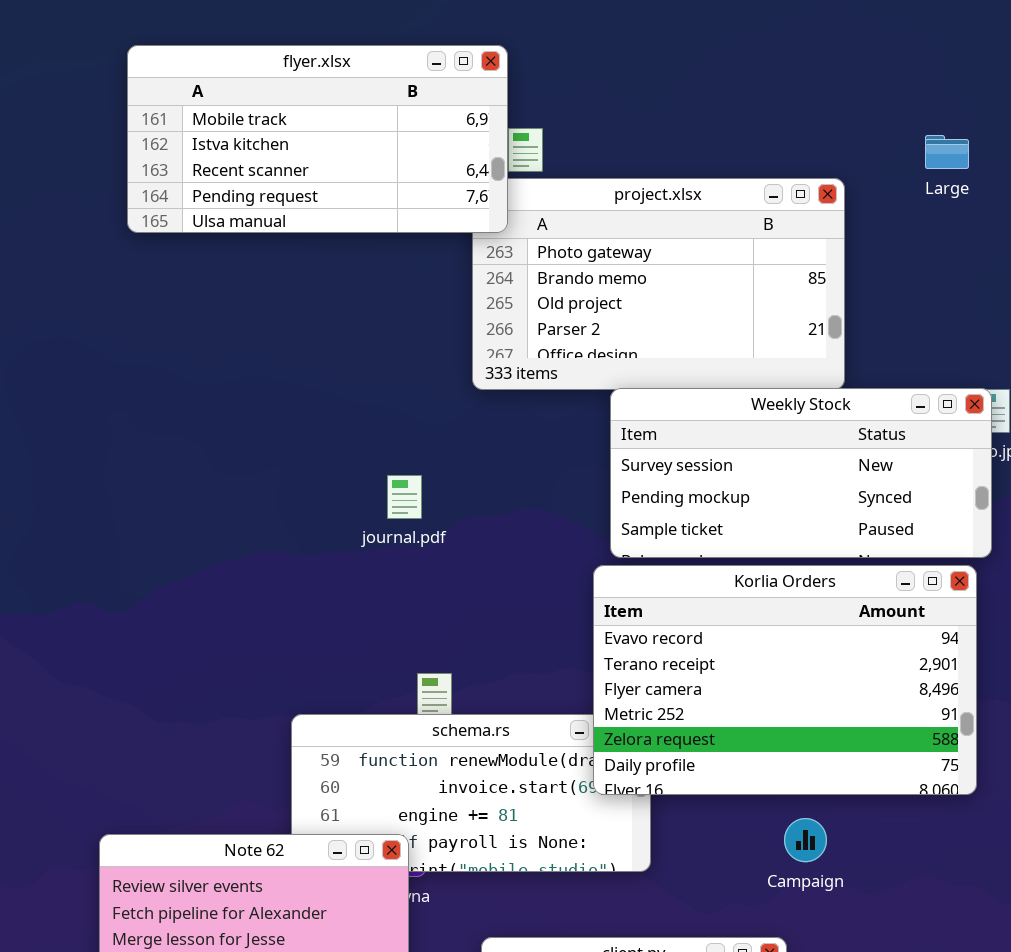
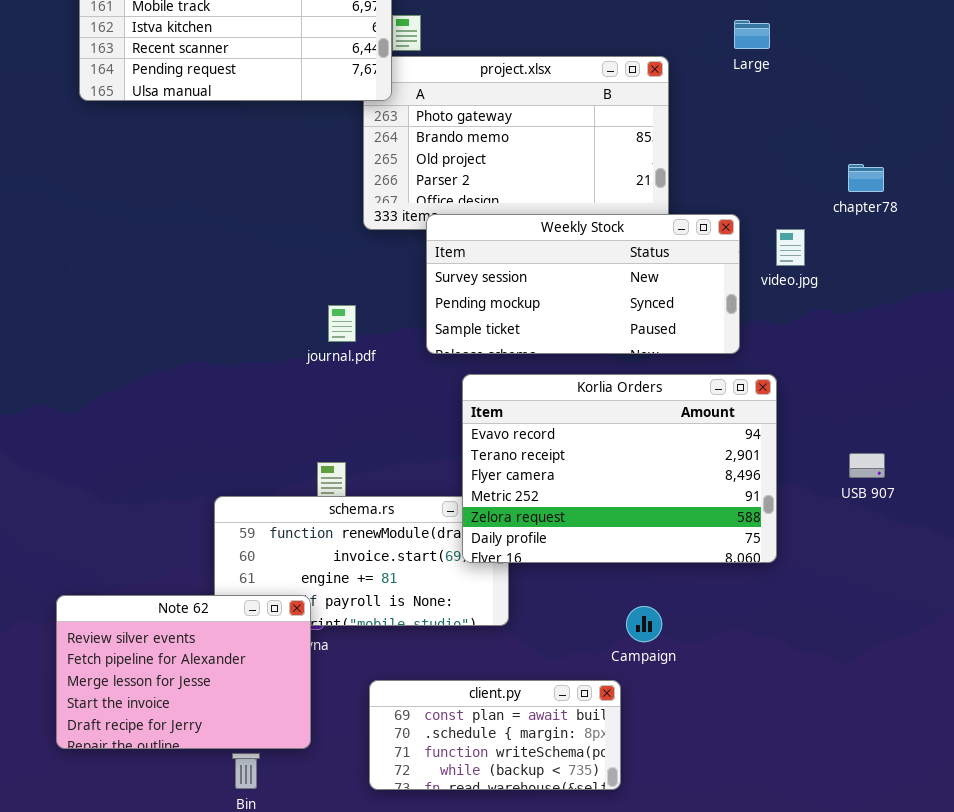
Weekly Stock: [610,388,992,558] -> [426,214,740,354], moved
journal.pdf: [387,475,422,519] -> [328,305,356,342], moved
Campaign: [784,818,827,862] -> [626,606,662,642], moved

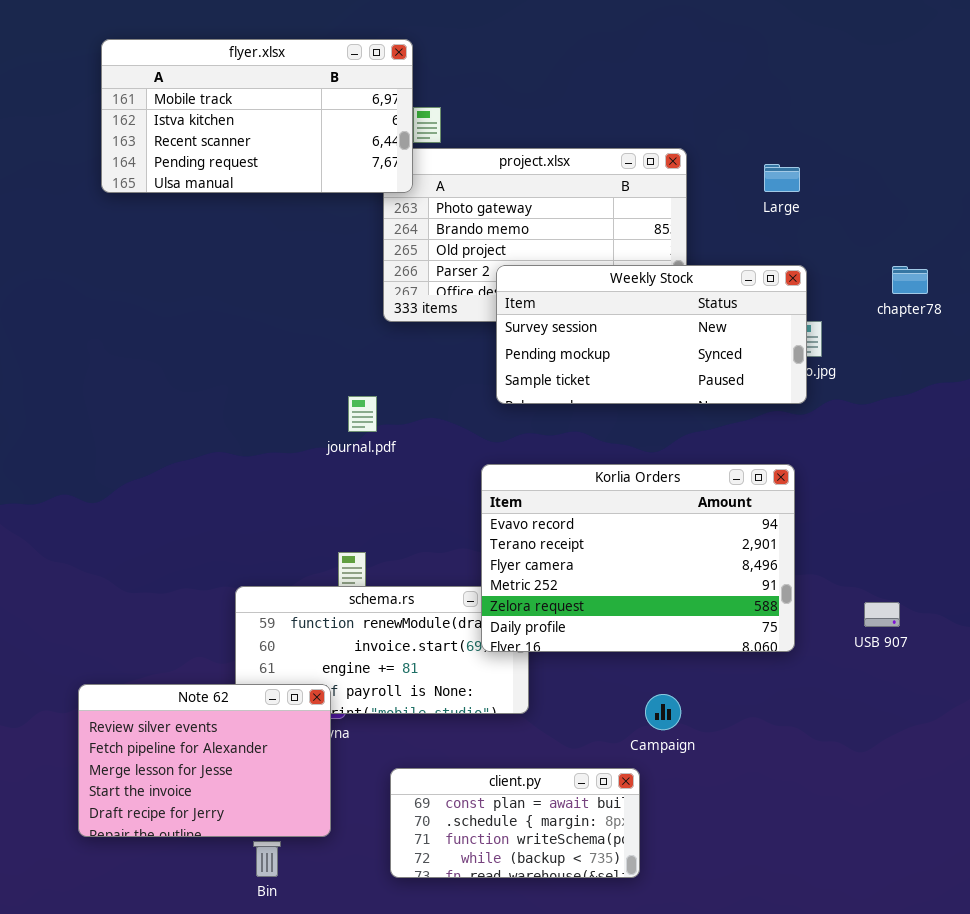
Large: [734,20,770,49] -> [764,164,800,192], moved
chapter78: [848,164,884,192] -> [892,266,928,294], moved
Weekly Stock: [426,214,740,354] -> [496,265,807,404], moved
USB 907: [849,453,885,478] -> [864,602,900,627], moved

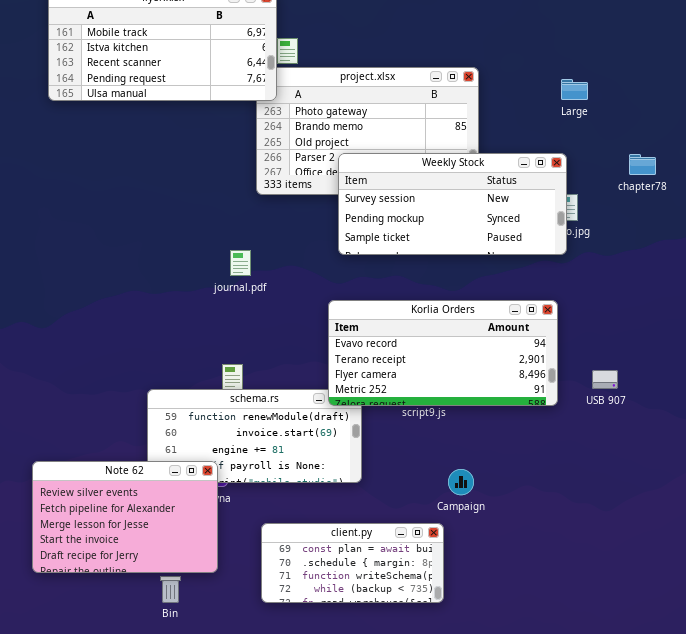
Large: [764,164,800,192] -> [561,79,588,100], moved
Korlia Orders: [481,464,795,652] -> [328,300,558,406], resized
USB 907: [864,602,900,627] -> [592,370,618,389], moved

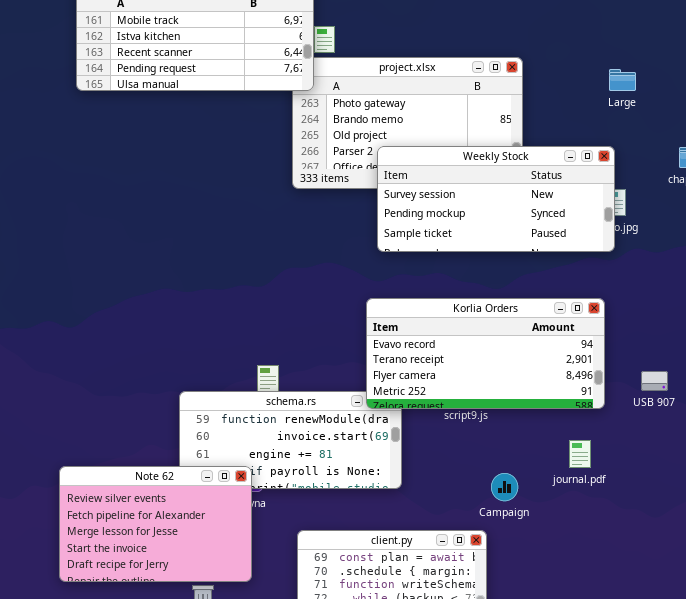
journal.pdf: [230,250,251,276] -> [569,440,591,468], moved

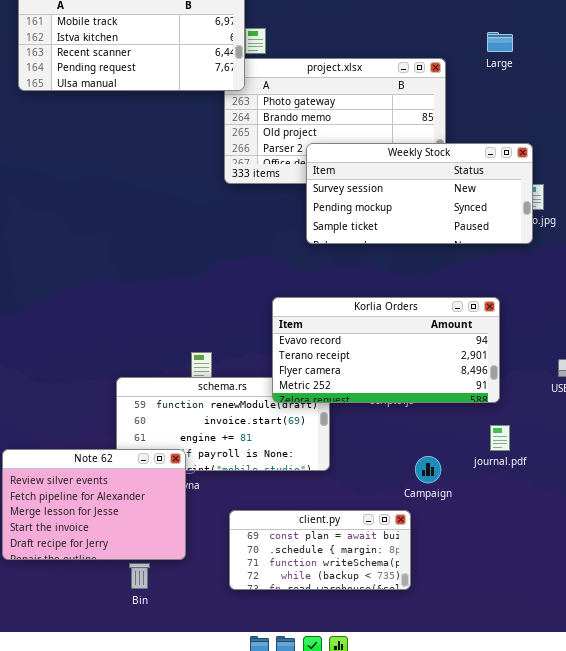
Large: [609,69,636,91] -> [487,32,513,52], moved
Korlia Orders: [366,298,605,409] -> [272,297,500,403], moved

